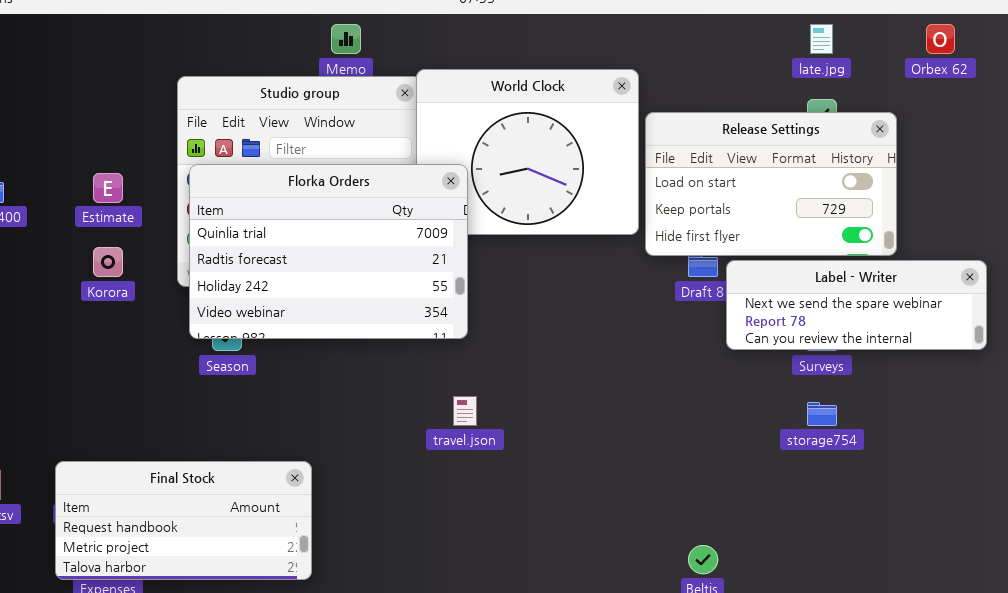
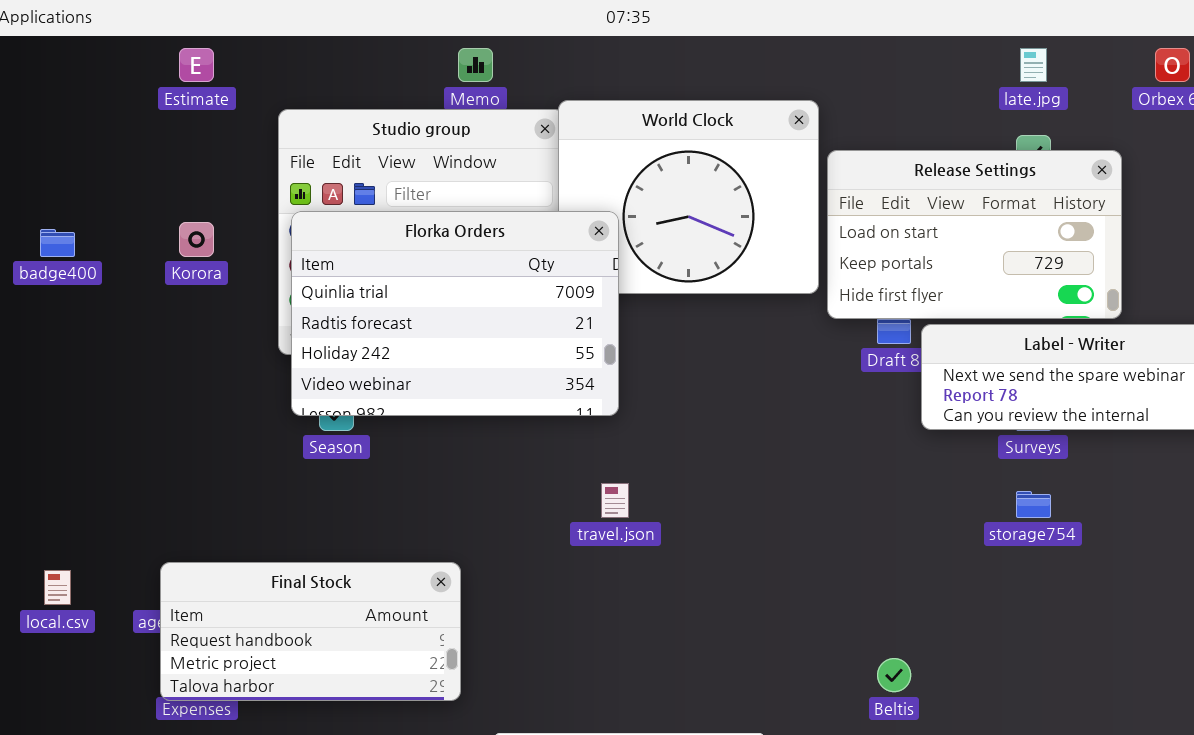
Estimate: [93,173,123,203] -> [179,48,214,82], moved
Korora: [93,247,123,277] -> [179,222,214,257], moved
Final Stock: [55,461,312,580] -> [160,562,461,701], moved

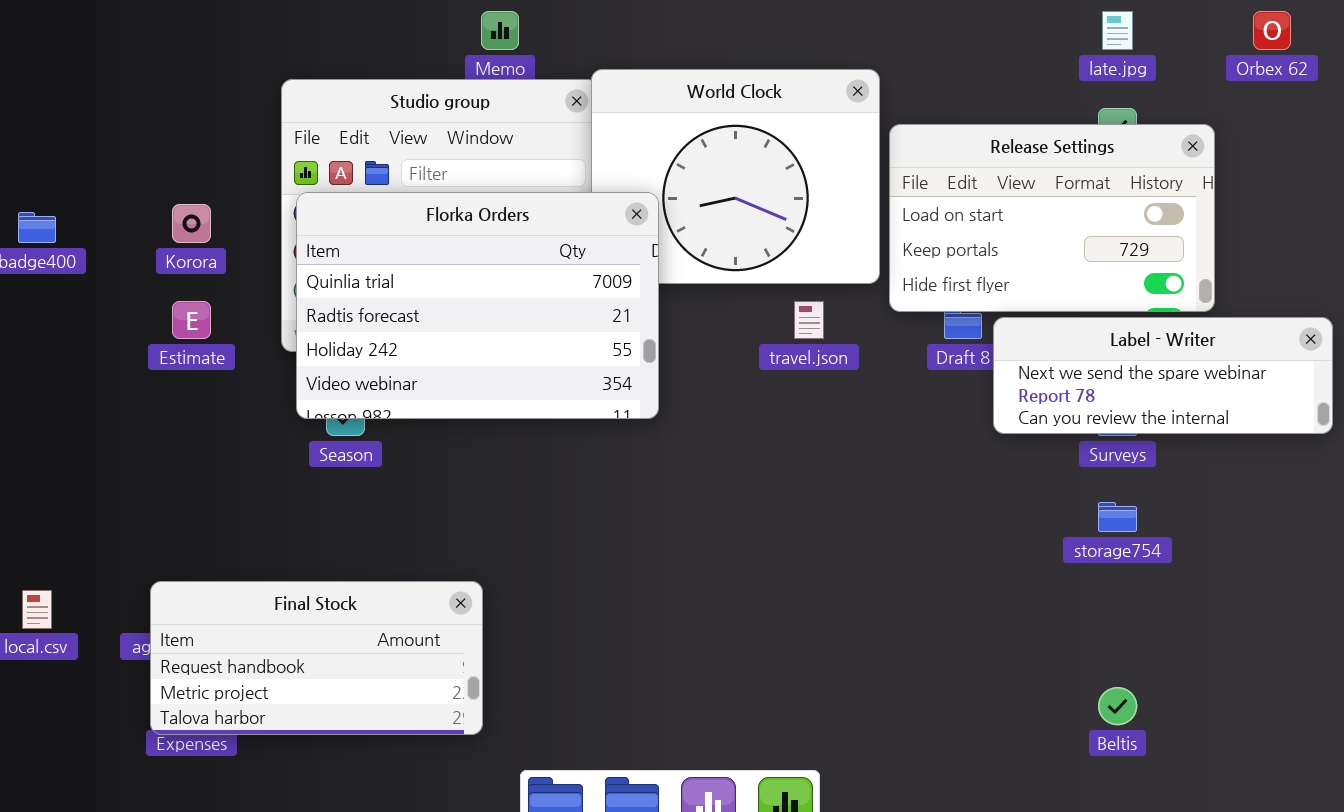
Estimate: [179,48,214,82] -> [172,301,211,339], moved
travel.json: [601,483,629,518] -> [794,301,824,339], moved
Beltis: [877,658,911,692] -> [1098,687,1137,725], moved

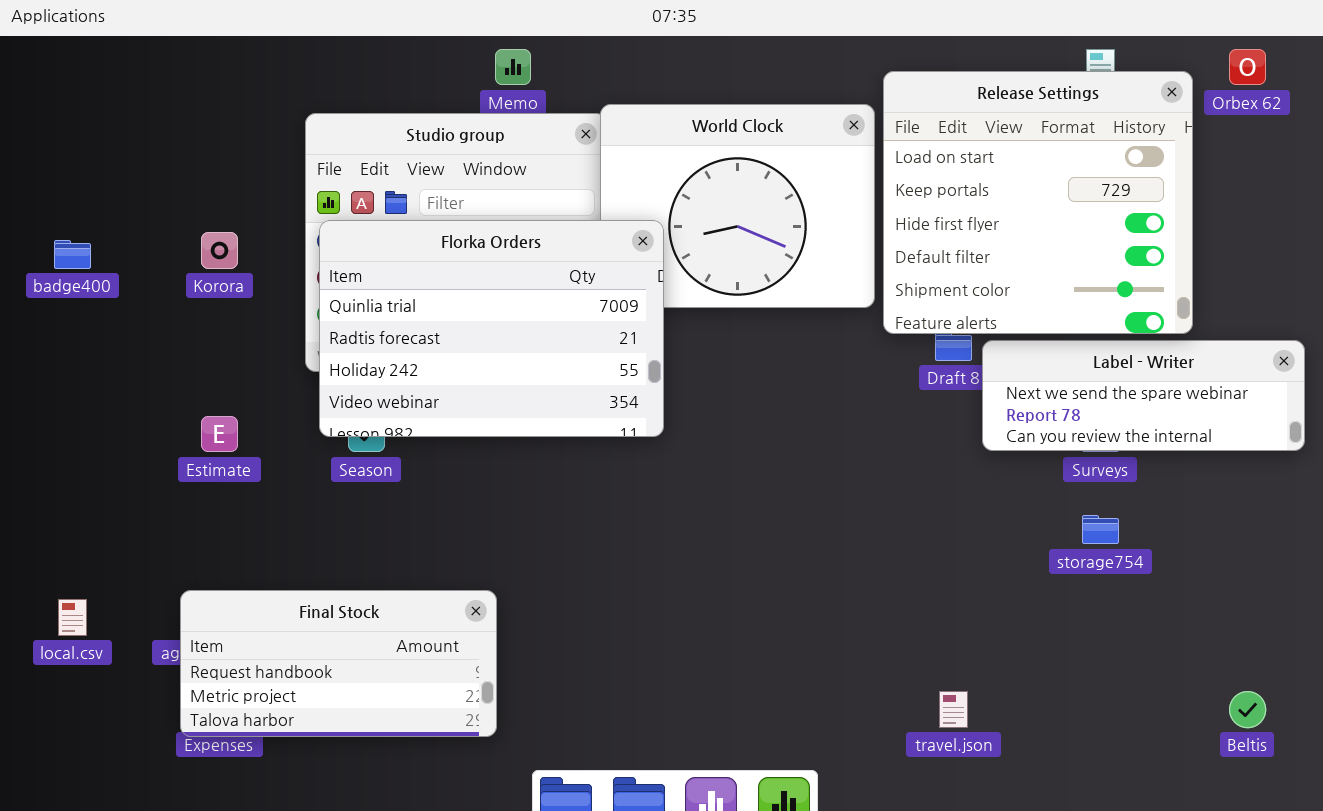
Release Settings: [889,124,1215,312] -> [883,71,1193,334], resized
Estimate: [172,301,211,339] -> [201,416,238,452], moved
travel.json: [794,301,824,339] -> [939,691,968,728], moved
Beltis: [1098,687,1137,725] -> [1229,691,1266,728], moved

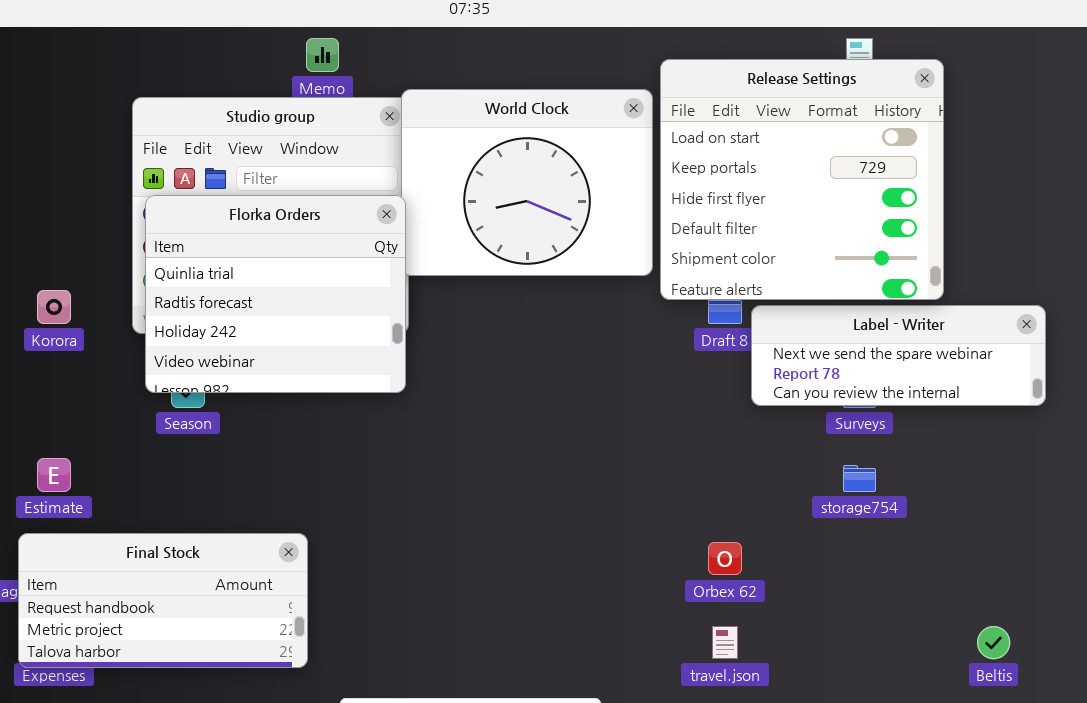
Orbex 62: [1229,49,1266,85] -> [708,542,742,575], moved
Florka Orders: [319,220,664,437] -> [145,195,406,393], resized
Korora: [201,232,238,269] -> [37,290,71,324], moved
Estimate: [201,416,238,452] -> [37,458,71,492], moved

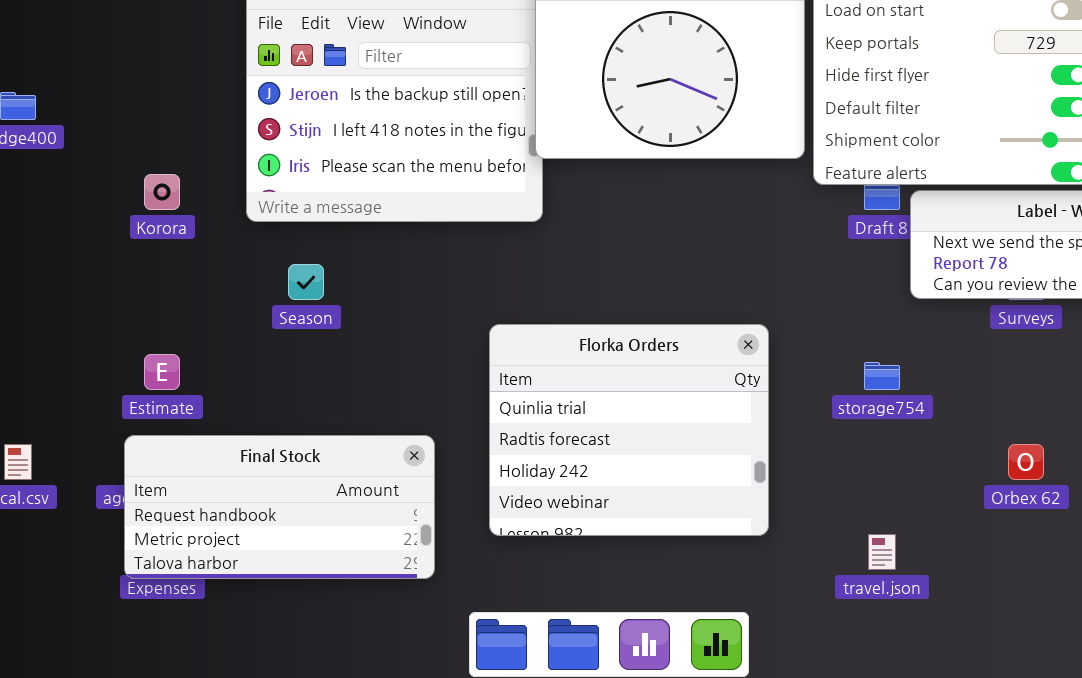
Florka Orders: [145,195,406,393] -> [489,324,769,536], moved
storage754: [843,465,876,492] -> [864,362,900,390], moved
Orbex 62: [708,542,742,575] -> [1008,444,1044,480], moved

